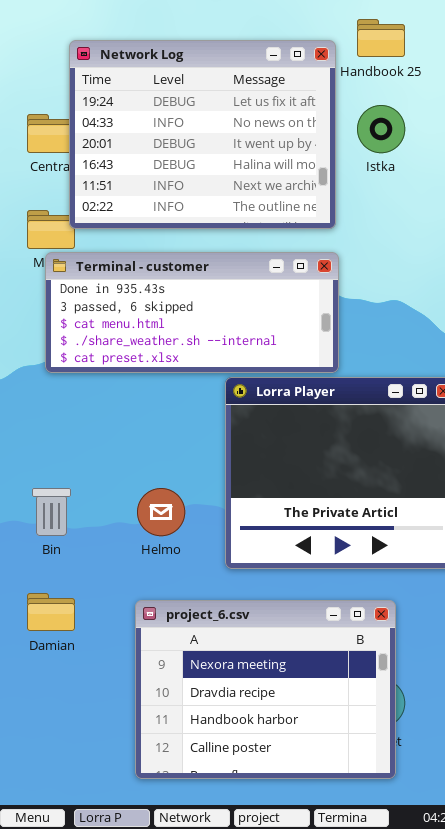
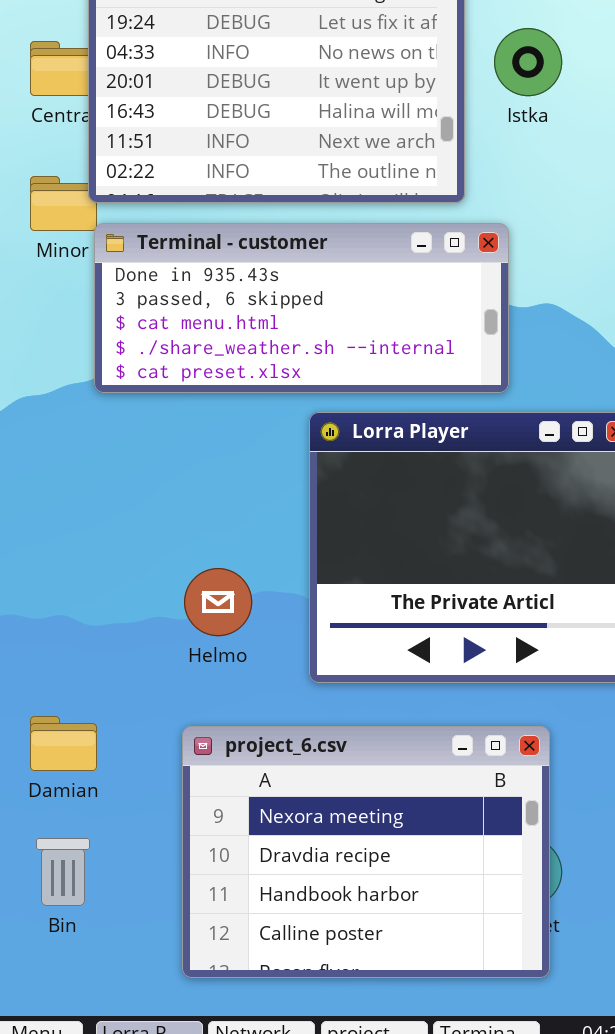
Terminal - customer: [45,252,339,373] -> [94,223,509,393], moved
Bin: [32,488,71,536] -> [36,838,90,906], moved

